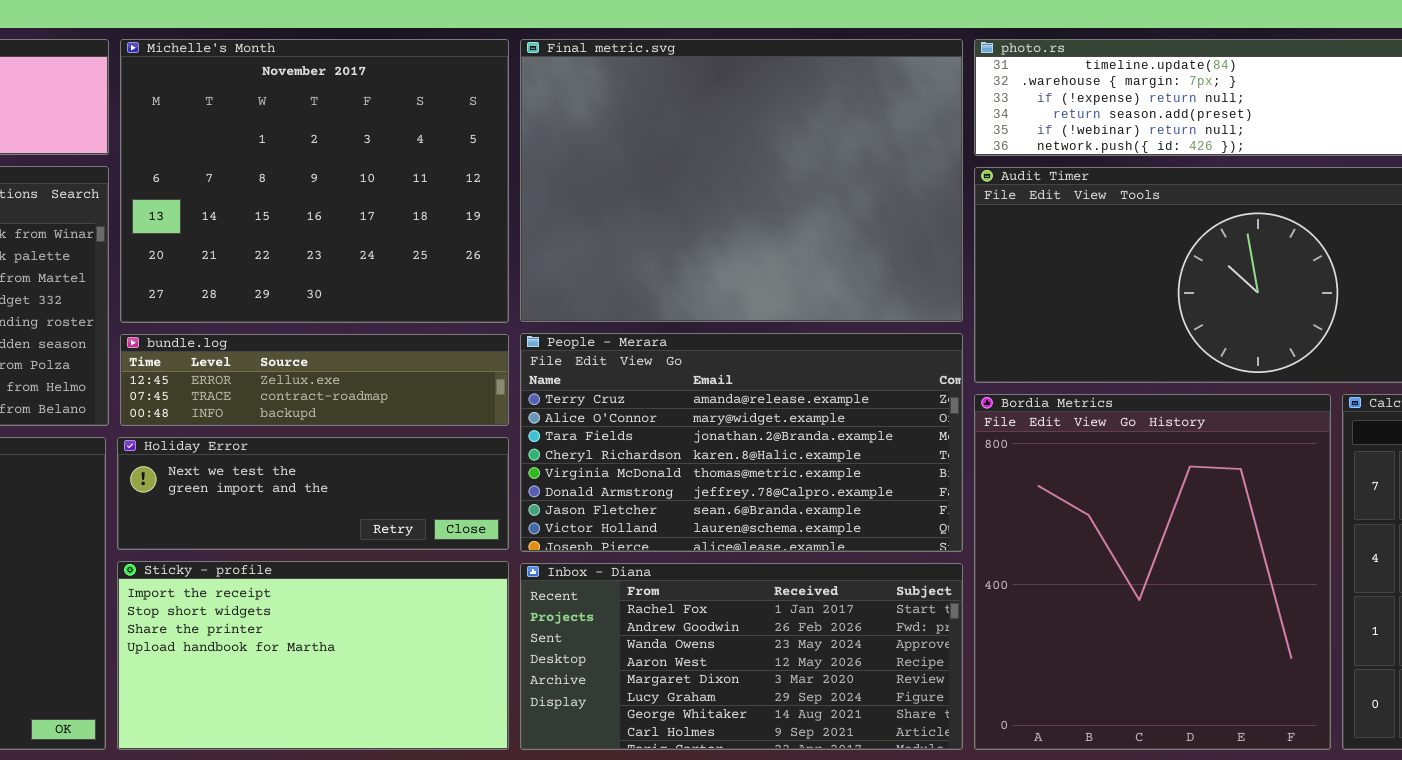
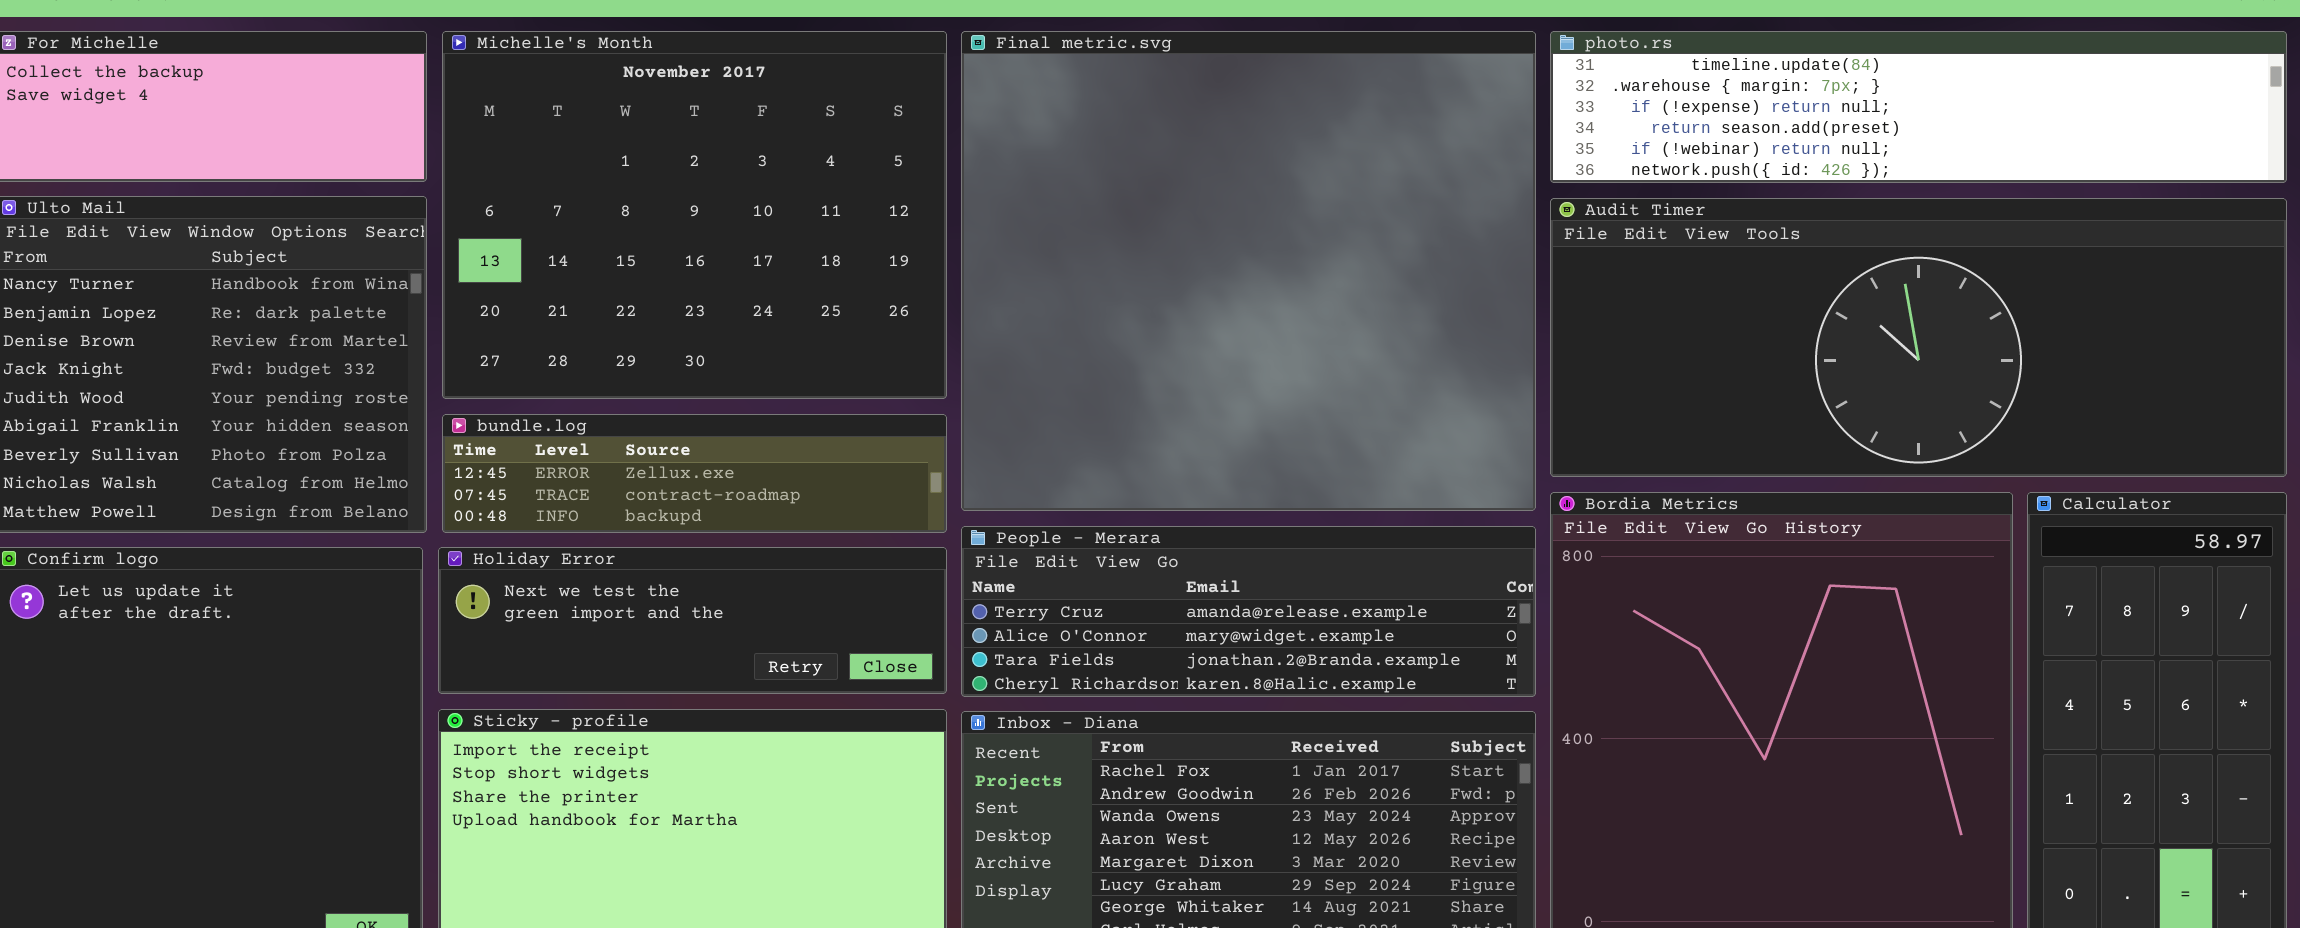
Final metric.svg: [520,39,963,322] -> [961,31,1536,511], resized
People - Merara: [520,333,963,552] -> [961,526,1536,697], resized

